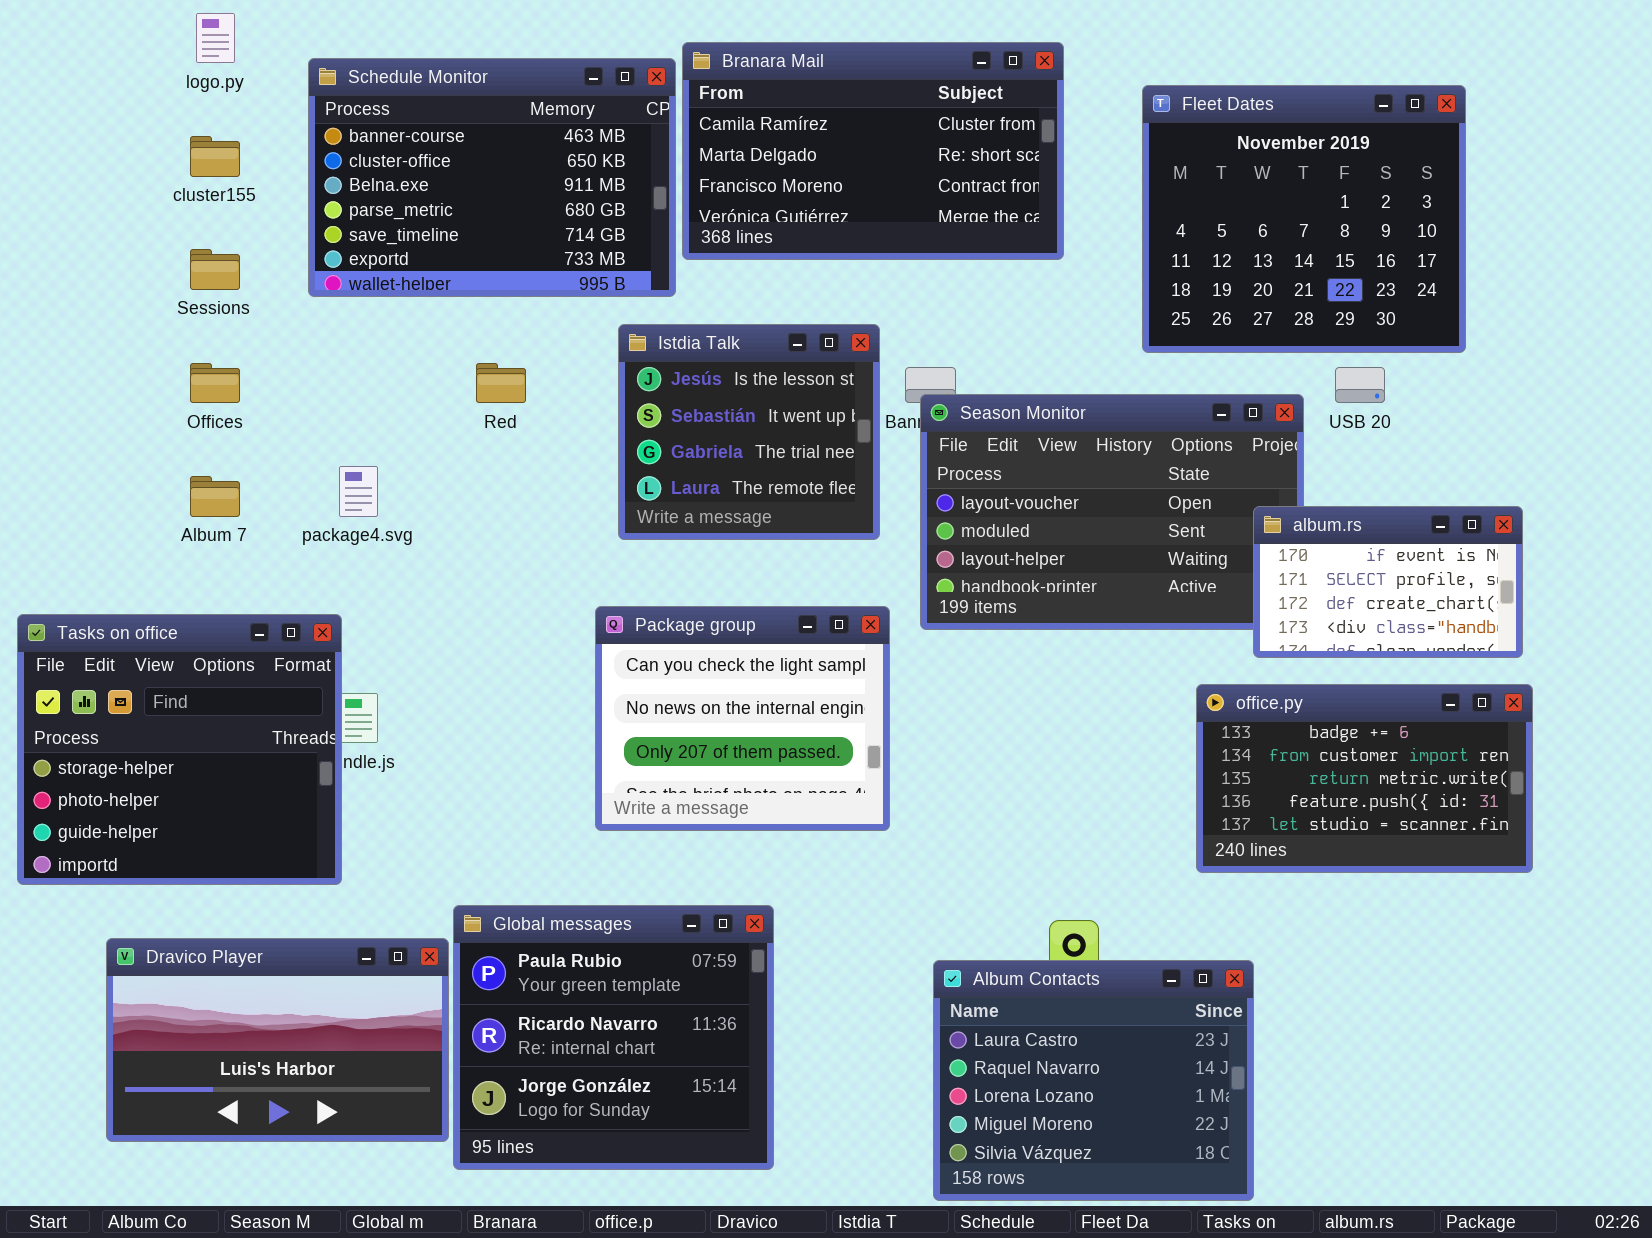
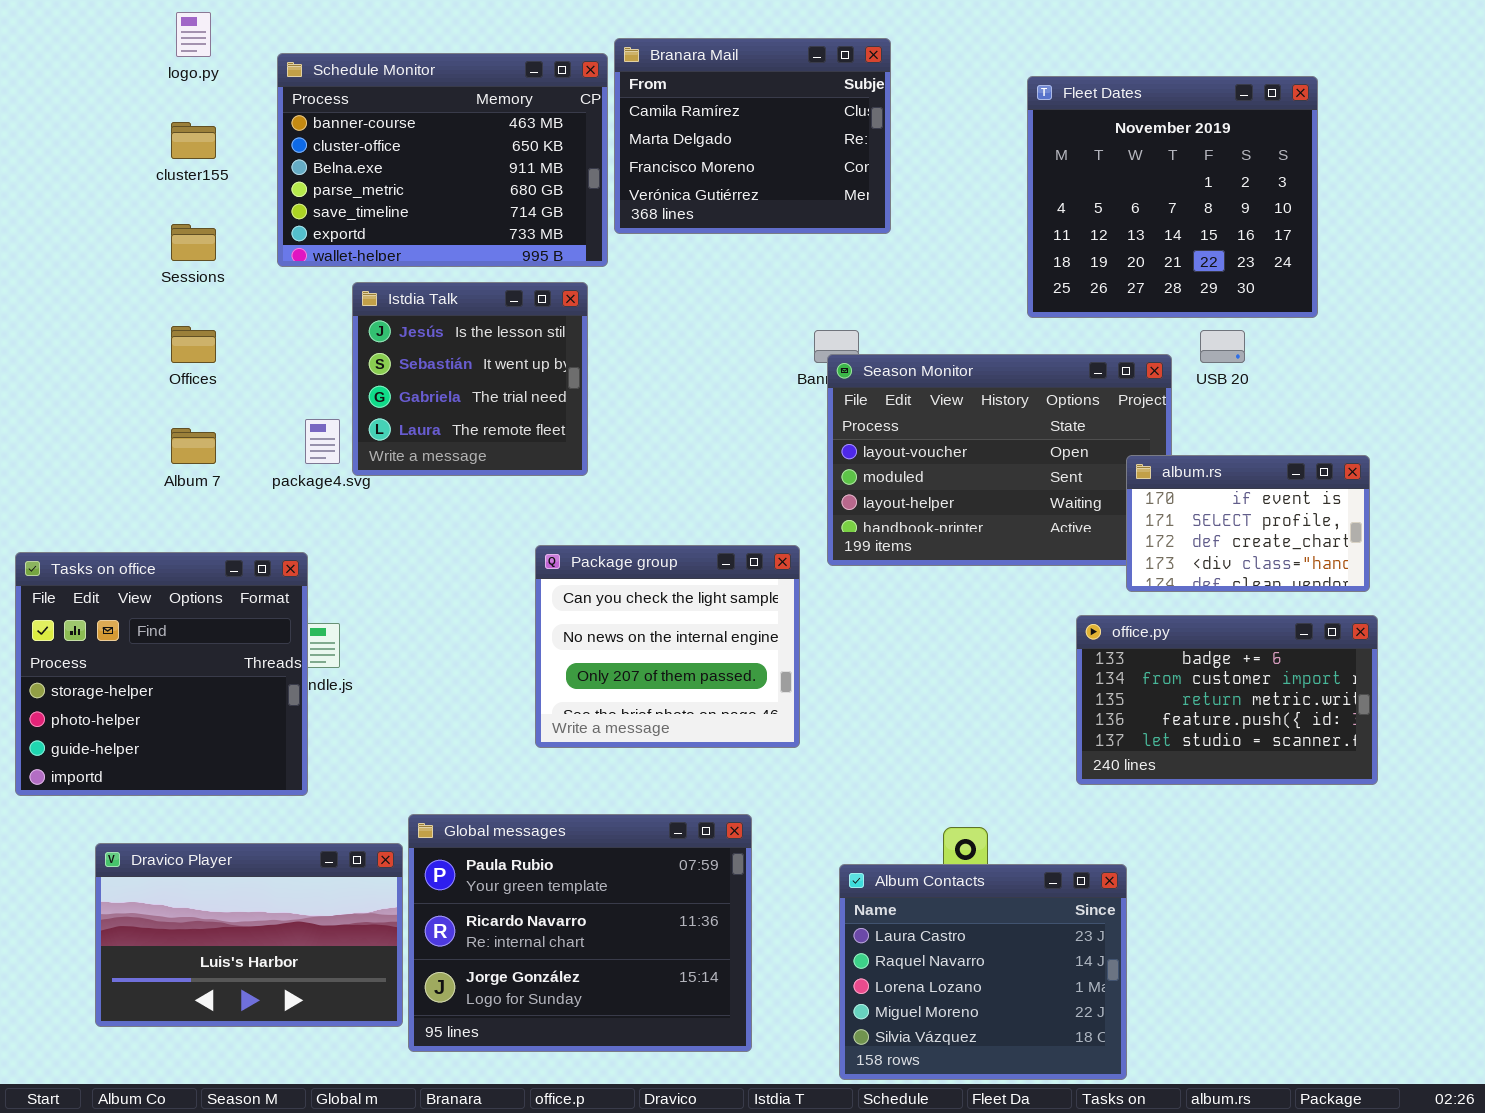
Branara Mail: [682,42,1064,260] -> [614,38,891,234], resized
Istdia Talk: [618,324,880,540] -> [352,282,588,476], moved
Global messages: [453,905,774,1170] -> [408,814,752,1052], resized

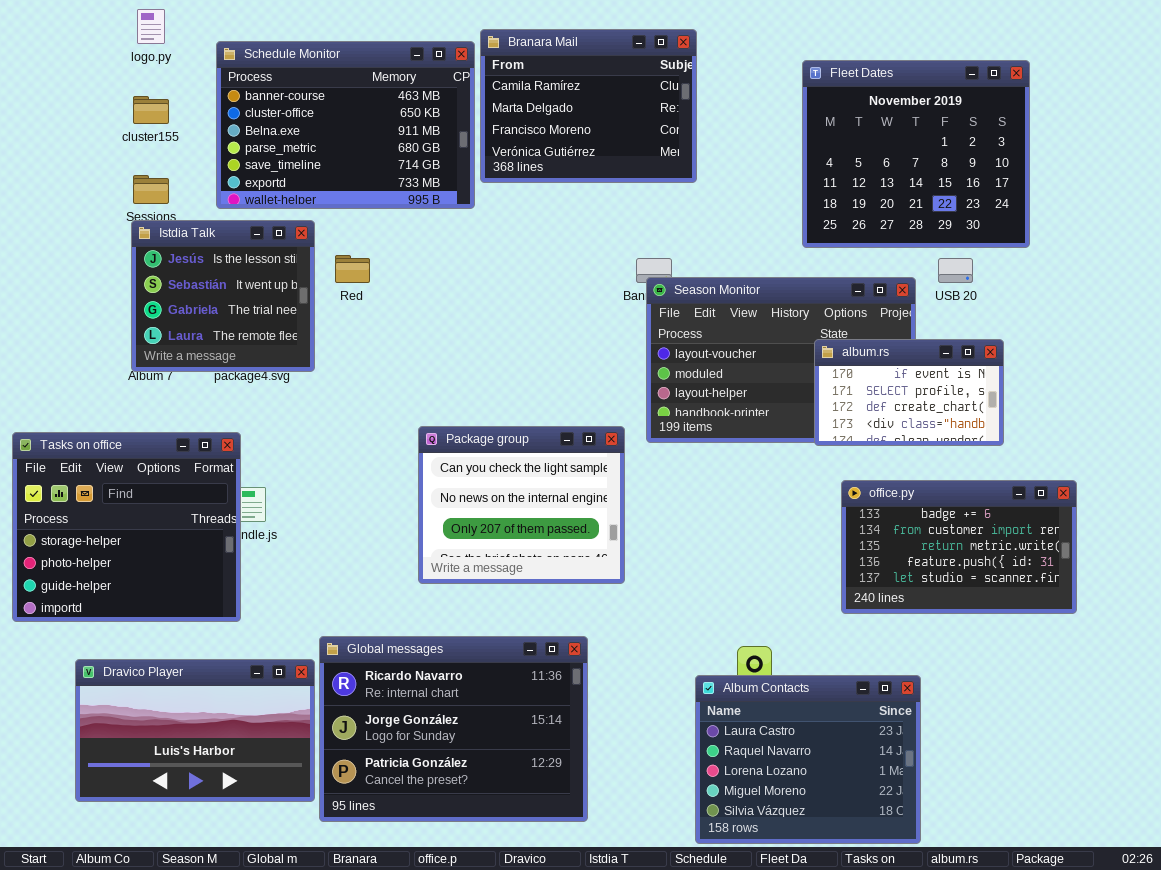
Istdia Talk: [352,282,588,476] -> [131,220,315,372], moved
album.rs: [1126,455,1370,592] -> [814,339,1004,446], moved
Global messages: [408,814,752,1052] -> [319,636,588,822], scrolled down 1 row
Album Contacts: [839,864,1127,1080] -> [695,675,921,844], moved

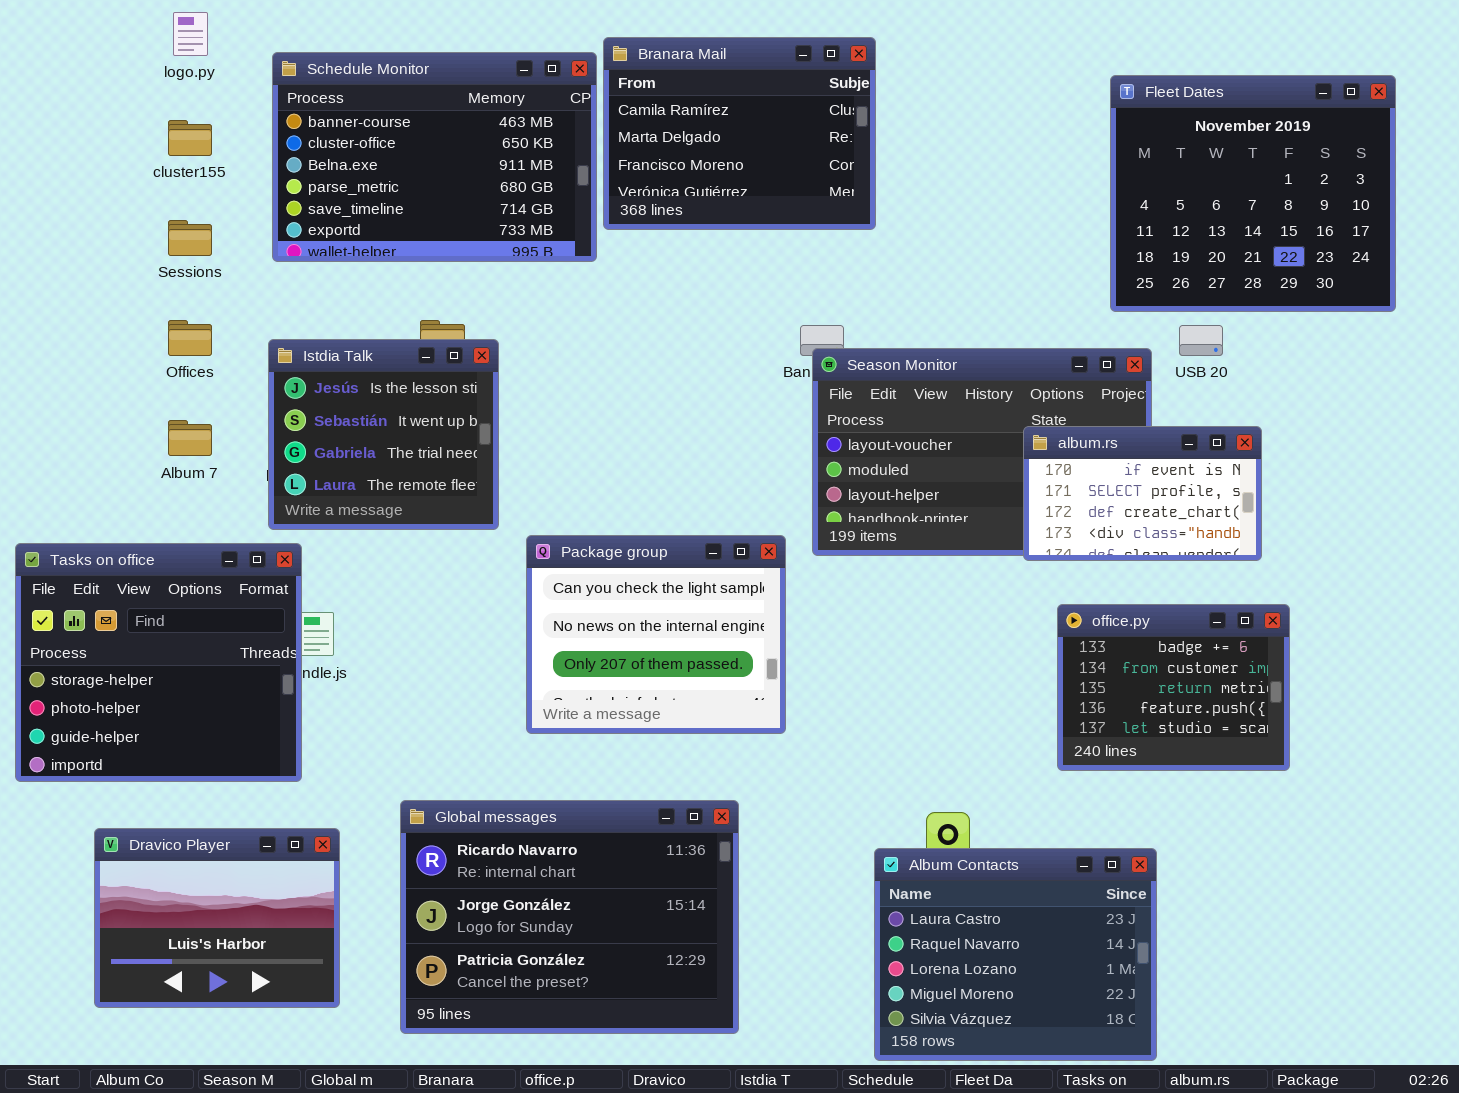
Fleet Dates: [802,60,1030,248] -> [1110,75,1396,312], moved
Istdia Talk: [131,220,315,372] -> [268,339,499,530], moved
office.py: [841,480,1077,614] -> [1057,604,1290,771], resized
Dravico Player: [75,659,315,802] -> [94,828,340,1008], resized

